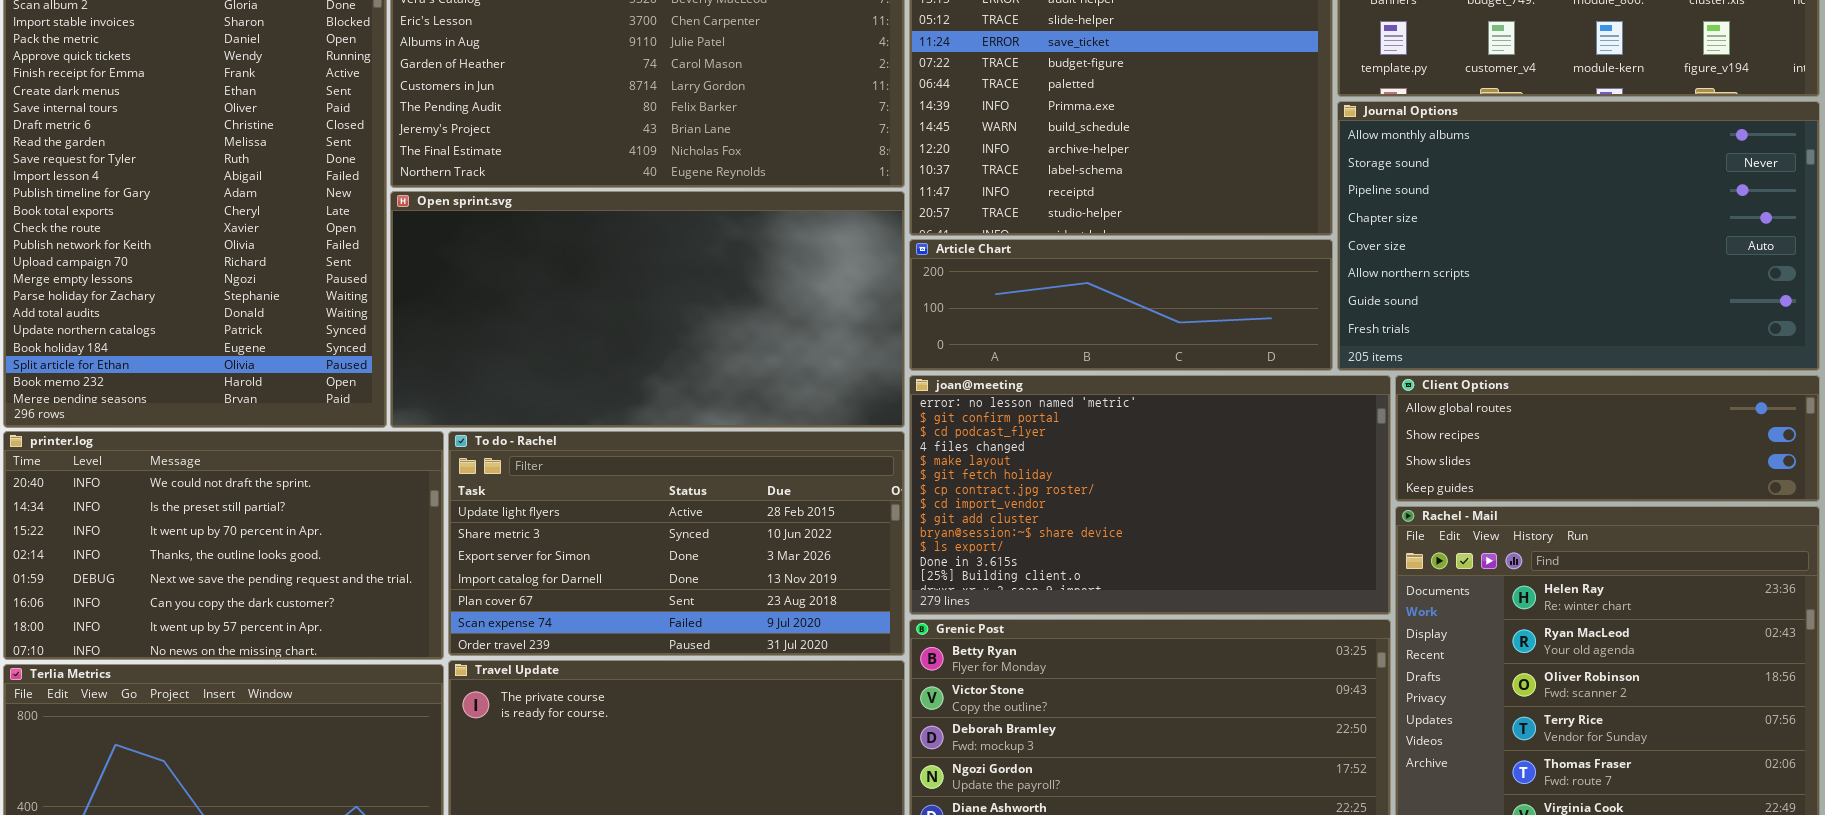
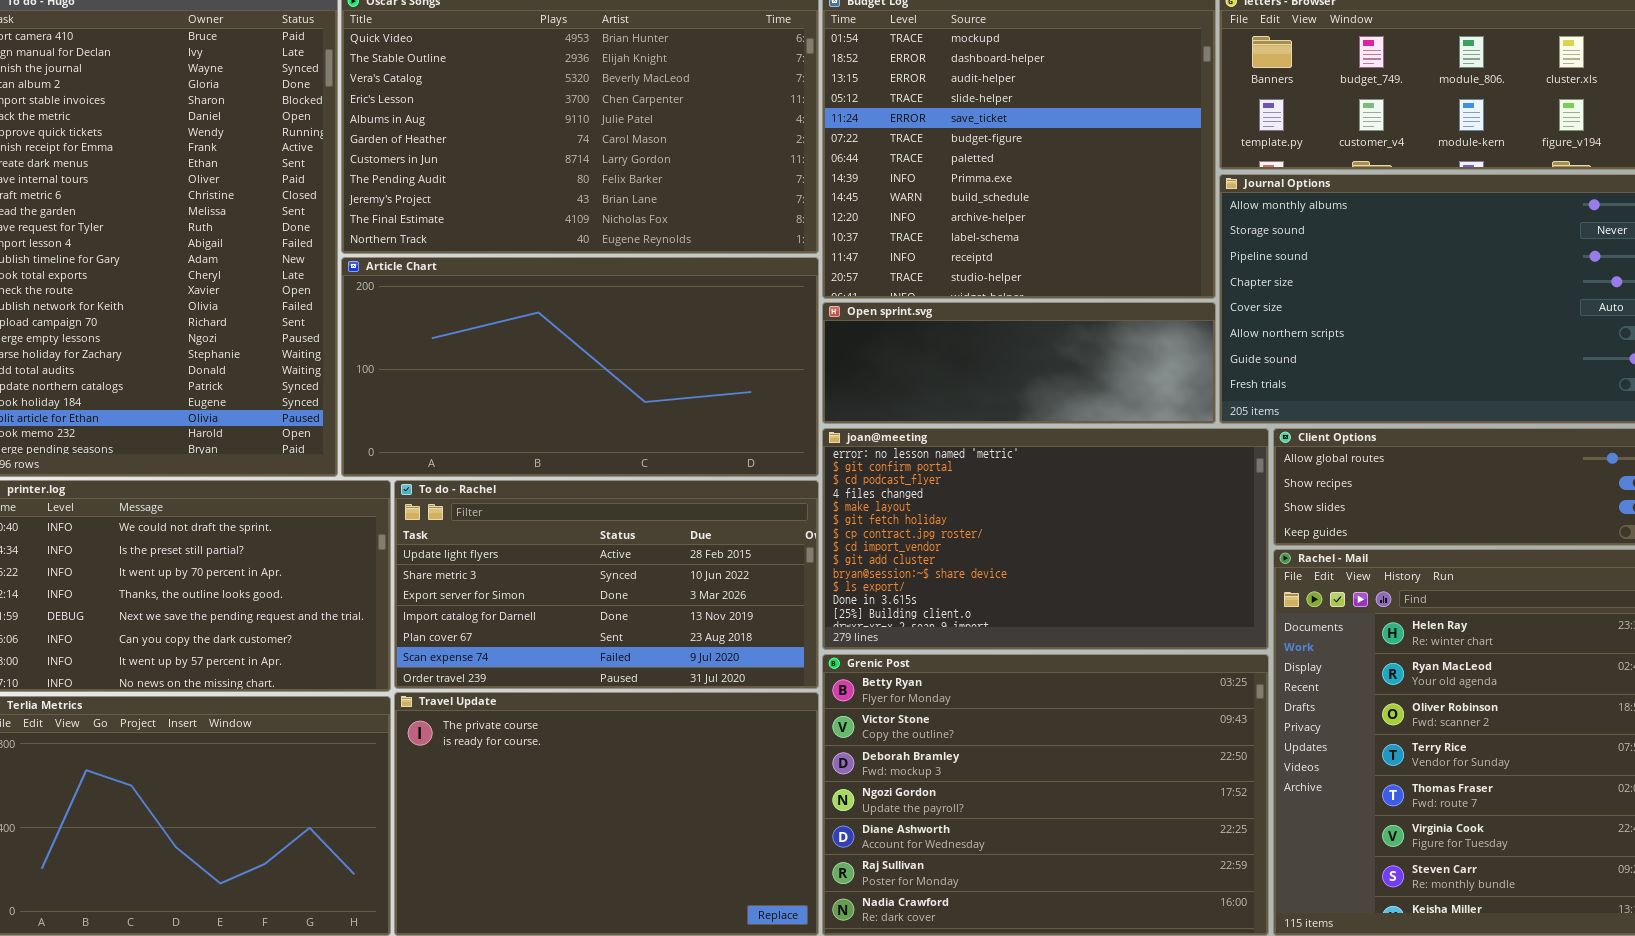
Open sprint.svg: [390,191,905,428] -> [822,302,1216,424], moved, resized
Article Chart: [909,239,1333,371] -> [341,257,819,477], moved, resized

